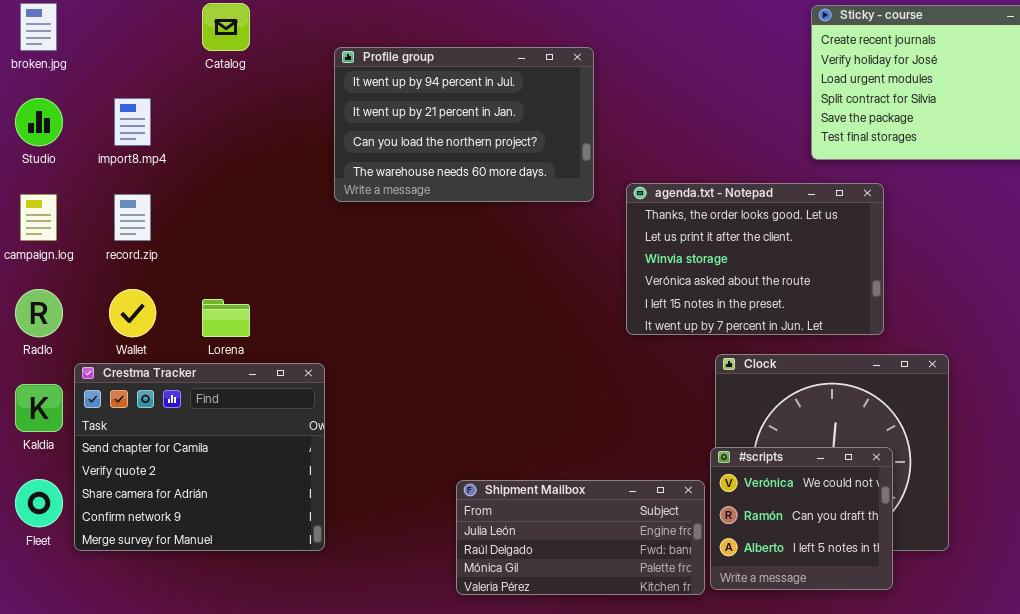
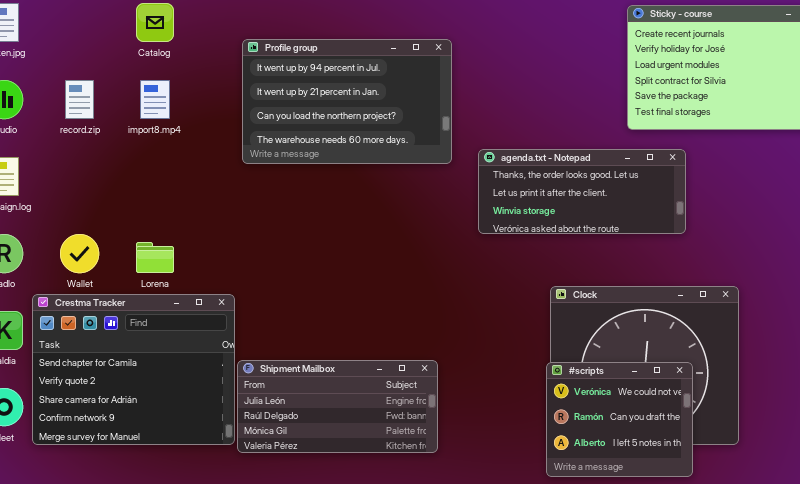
import8.mp4: [114,98,151,146] -> [140,80,170,119], moved
agenda.txt - Notepad: [626,183,884,335] -> [478,149,686,234], resized
record.zip: [114,194,151,241] -> [65,80,94,119], moved
Shipment Mailbox: [456,480,705,595] -> [237,360,438,453], moved

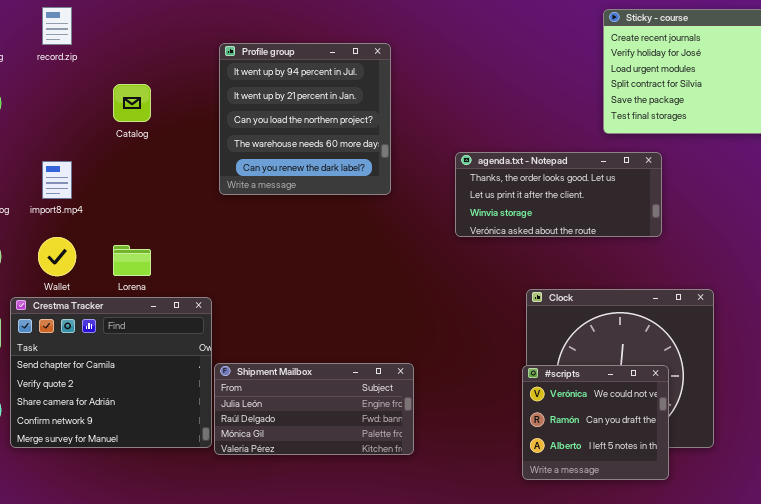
Catalog: [136,3,174,42] -> [113,84,151,122], moved
Profile group: [242,39,452,164] -> [219,43,391,195], resized
record.zip: [65,80,94,119] -> [42,7,72,45], moved
import8.mp4: [140,80,170,119] -> [42,161,72,199], moved

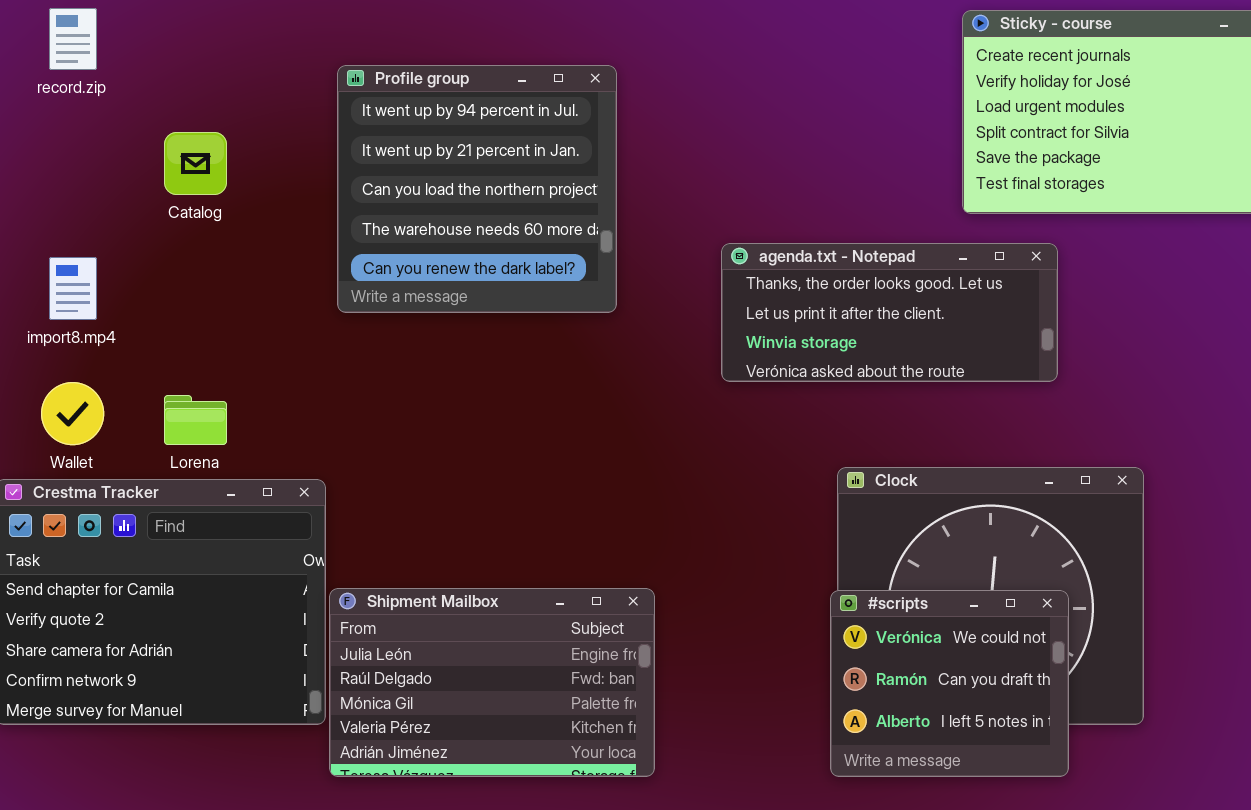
Shipment Mailbox: [214,363,414,455] -> [329,588,655,777], resized

